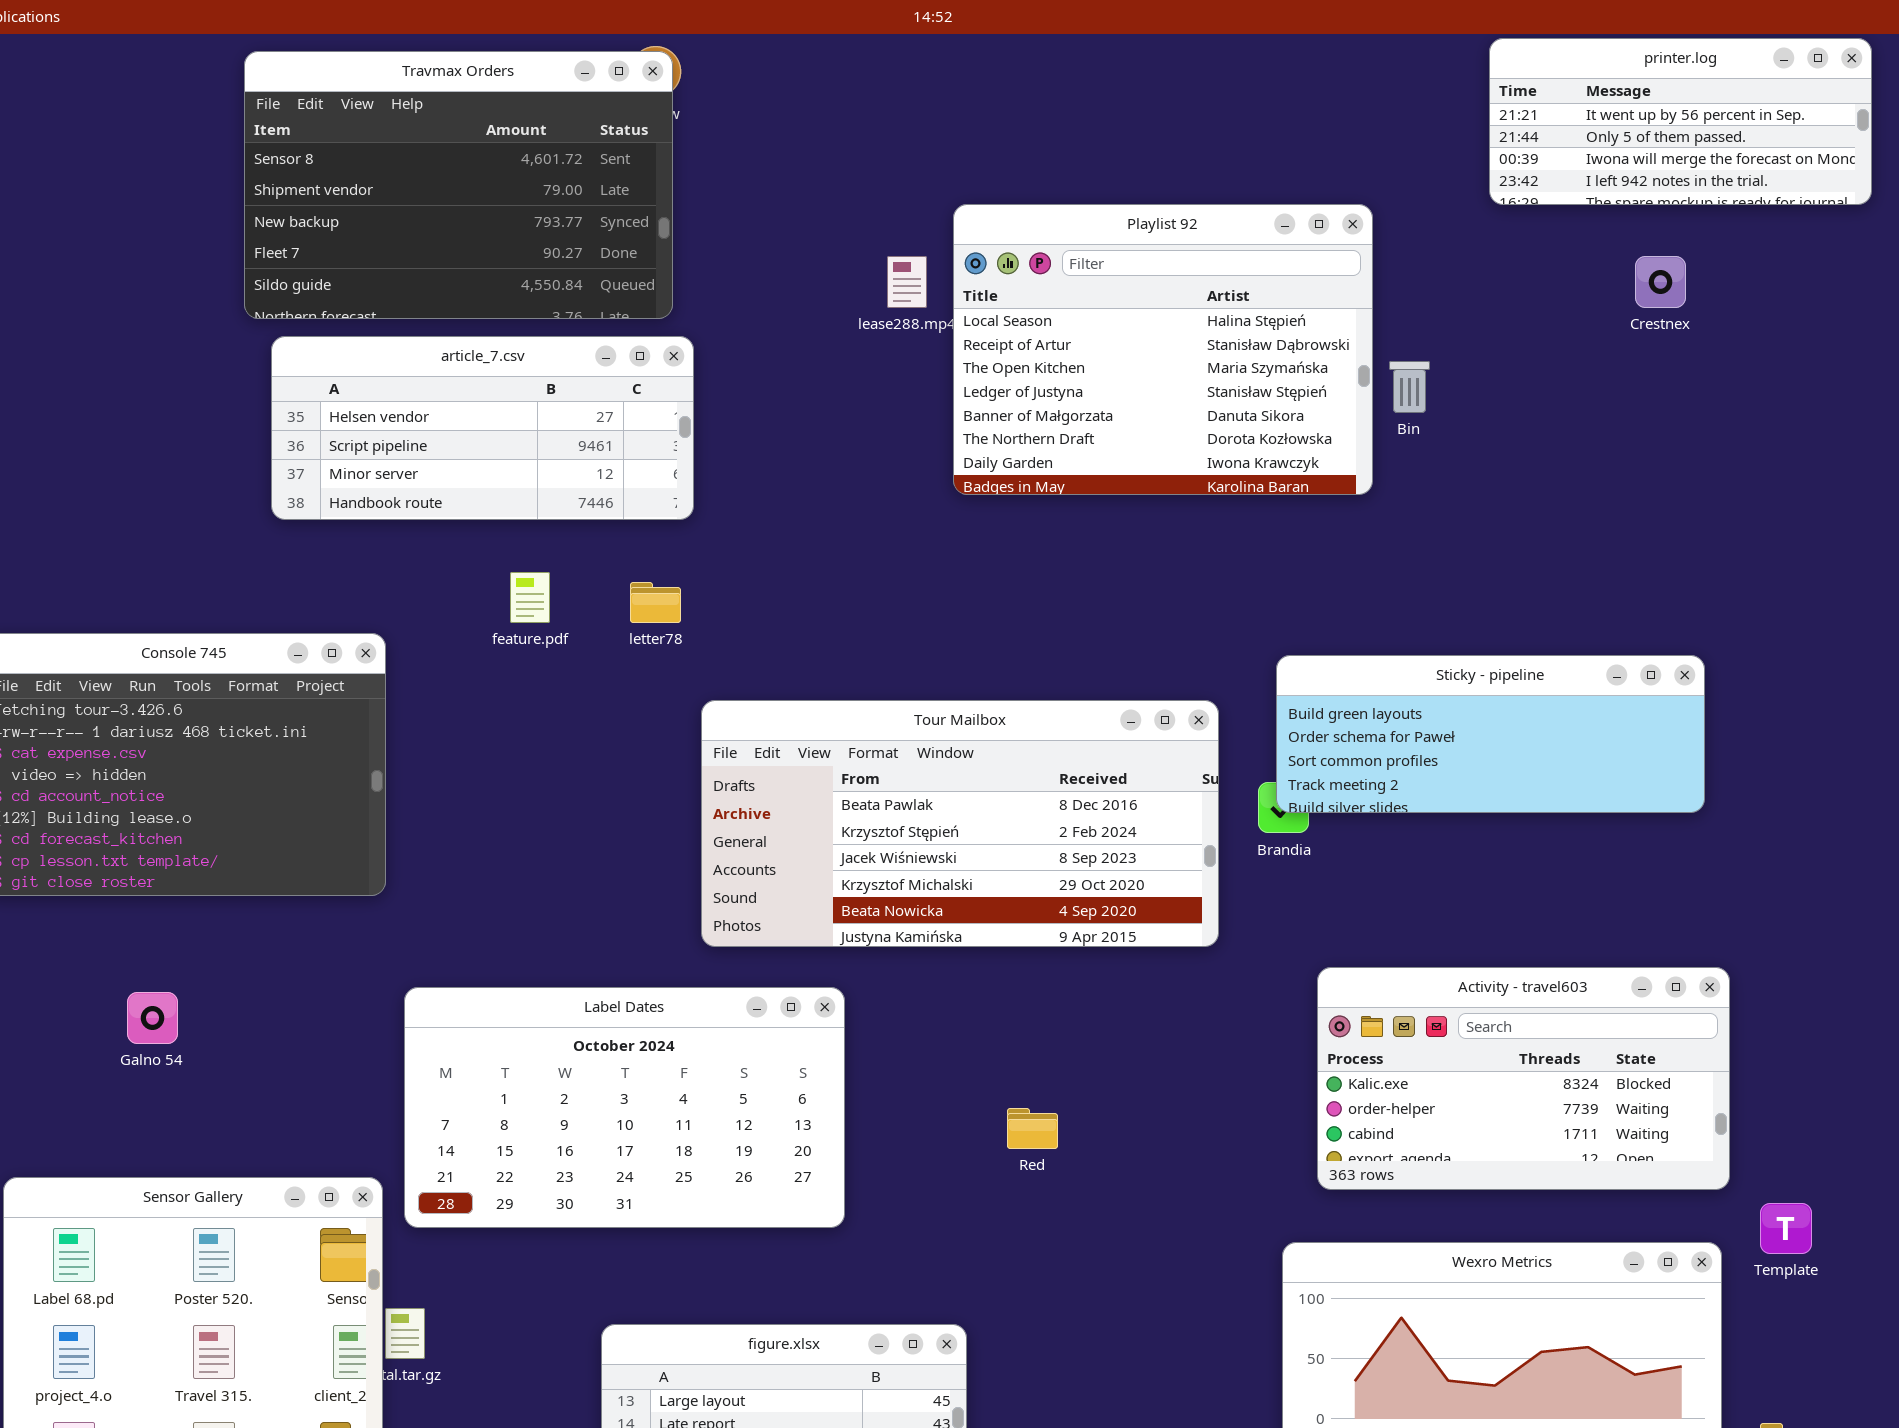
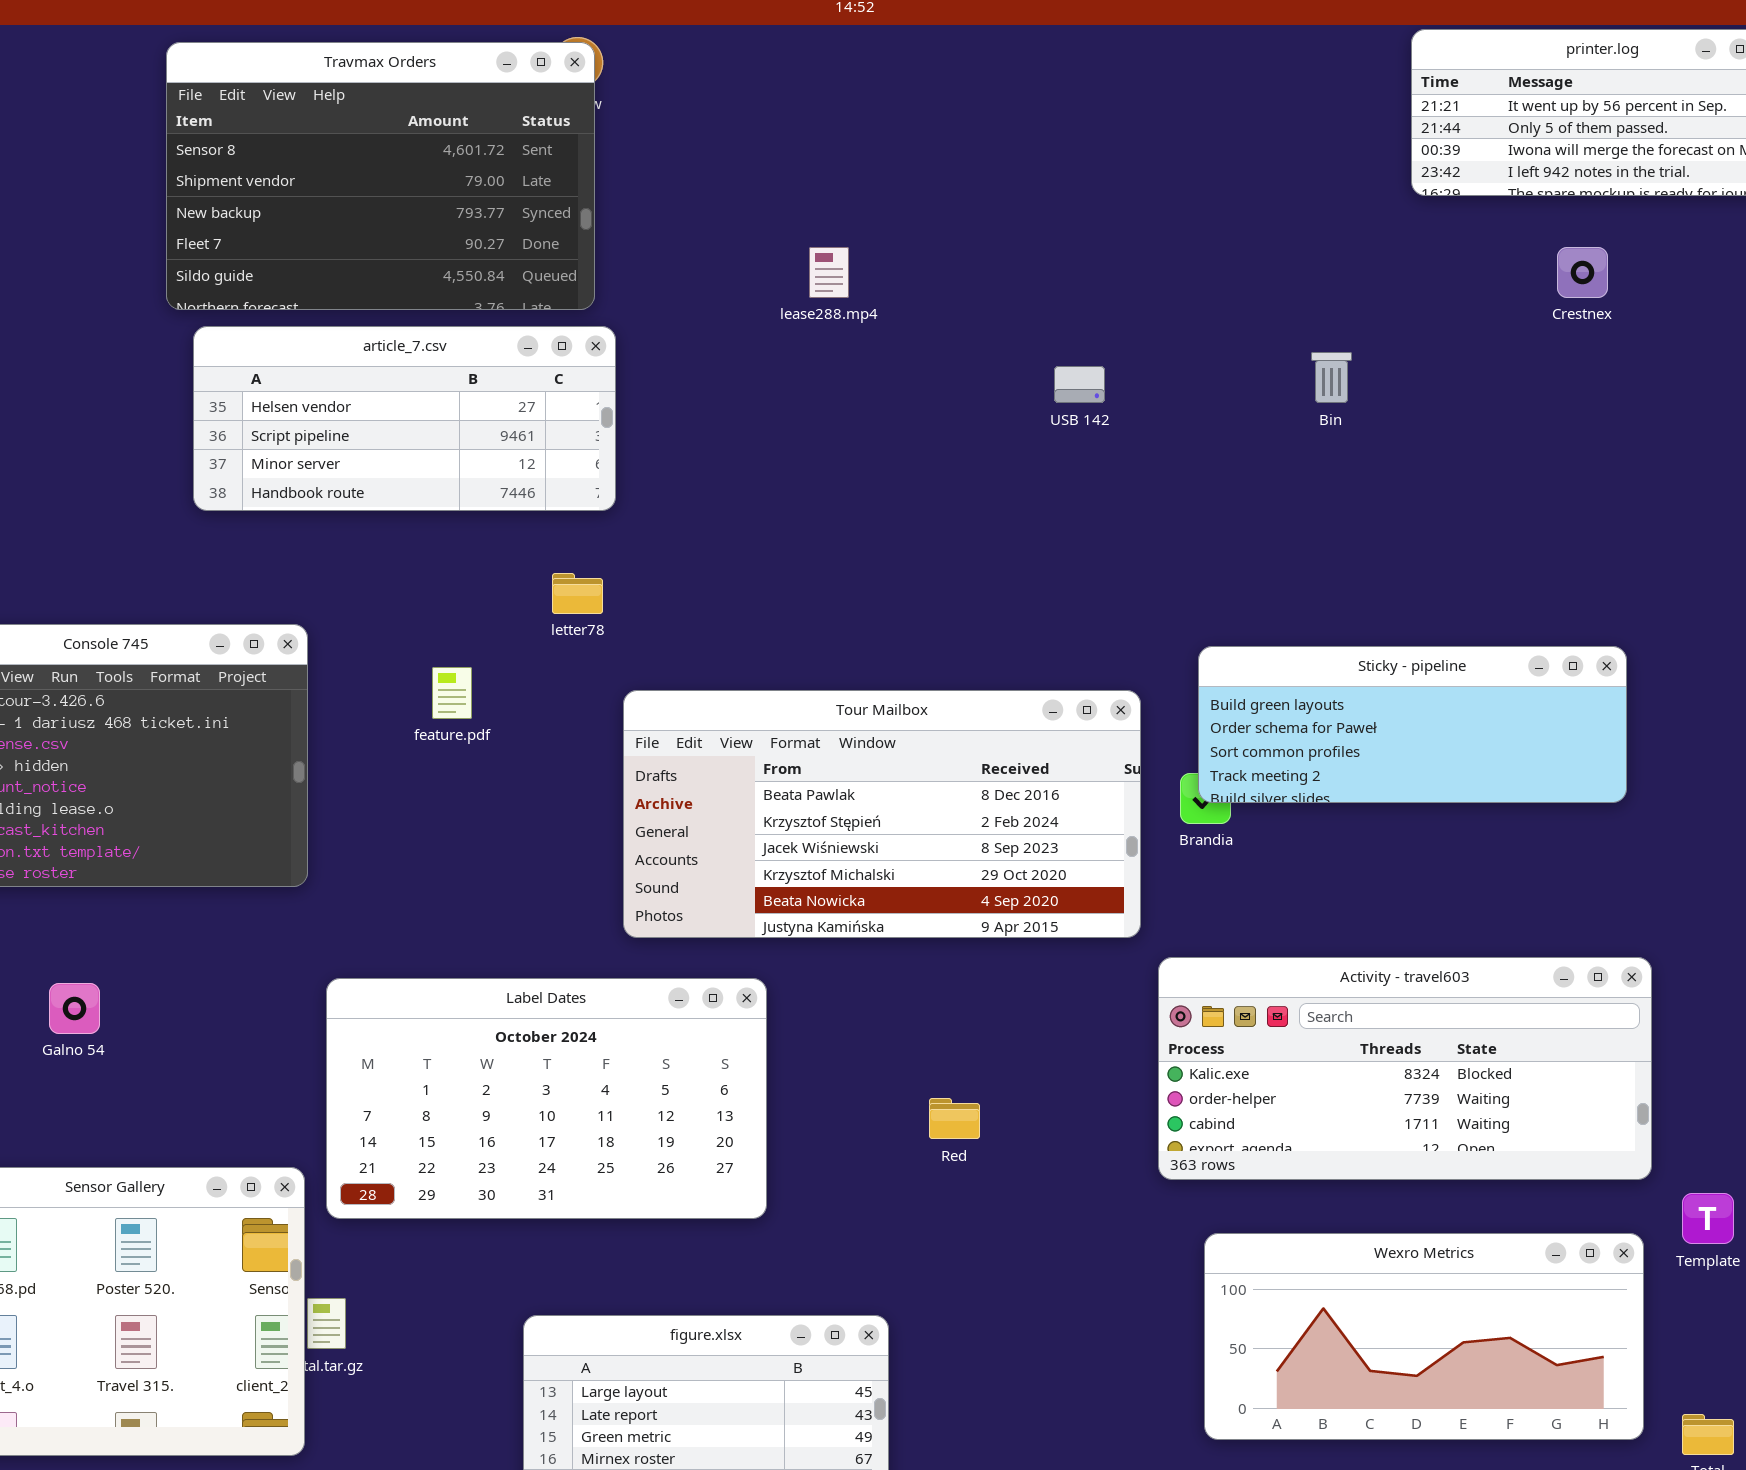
Playlist 92: [953,204,1373,495] -> none, closed
feature.pdf: [510,572,550,623] -> [432,667,472,719], moved
Activity - travel603: [1317,967,1730,1190] -> [1158,957,1652,1180], resized

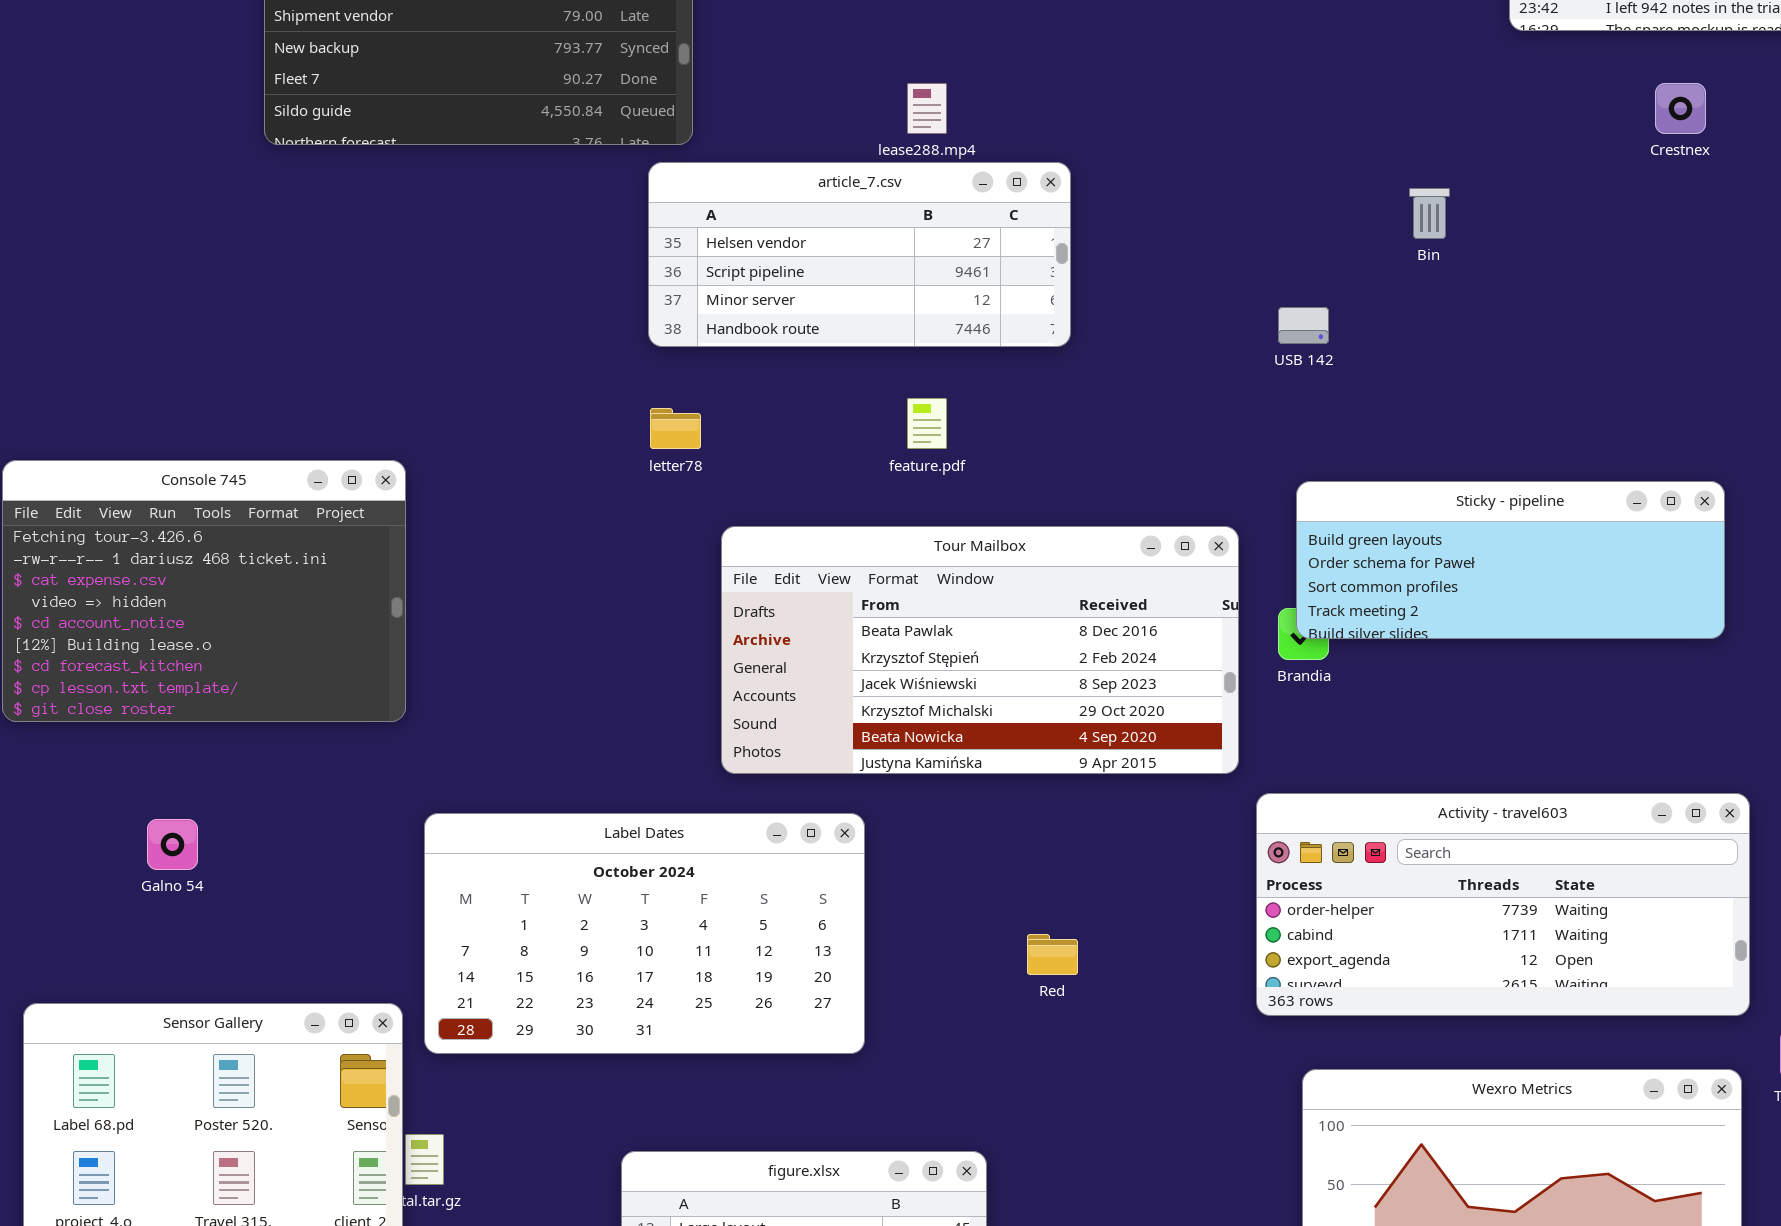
article_7.csv: [193,326,616,511] -> [648,162,1071,347], moved
USB 142: [1054,366,1105,403] -> [1278,307,1329,344], moved
feature.pdf: [432,667,472,719] -> [907,398,947,449], moved
Activity - travel603: [1158,957,1652,1180] -> [1256,793,1750,1016], scrolled down 1 row

